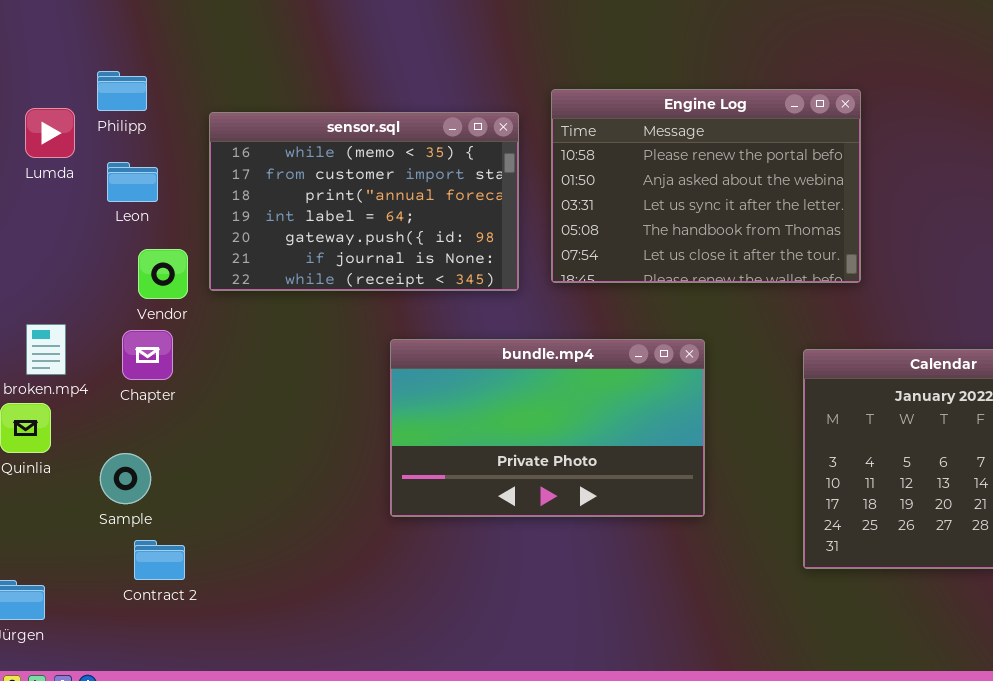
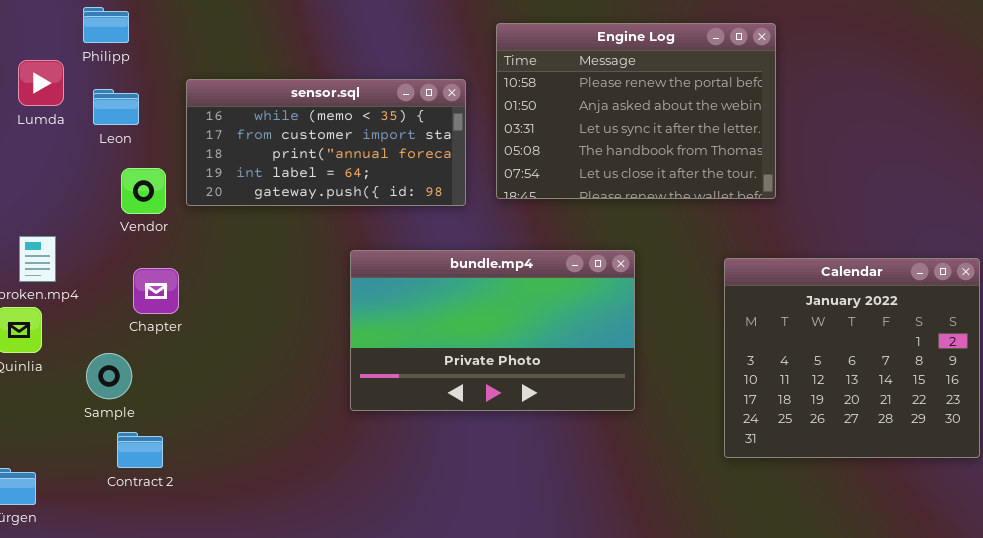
Lumda: [25,108,75,158] -> [18,60,64,106], moved
sensor.sql: [209,112,519,291] -> [186,79,466,206], resized
Chapter: [122,330,173,380] -> [133,268,179,314], moved

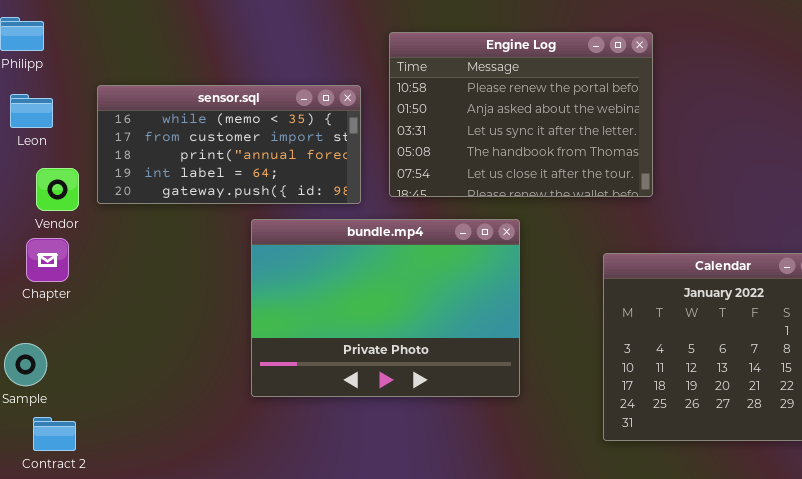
bundle.mp4: [350,250,635,411] -> [251,219,520,397], resized
Chapter: [133,268,179,314] -> [26,238,69,282], moved

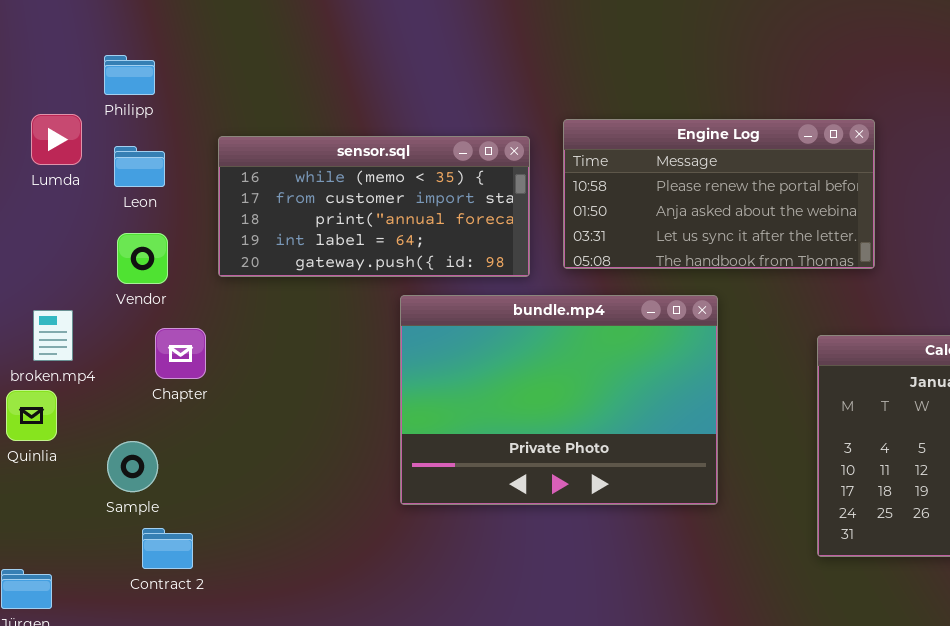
Engine Log: [389,32,653,197] -> [563,119,875,269], resized
Vendor: [36,168,79,211] -> [117,233,168,284], moved
Chapter: [26,238,69,282] -> [155,328,206,379], moved

